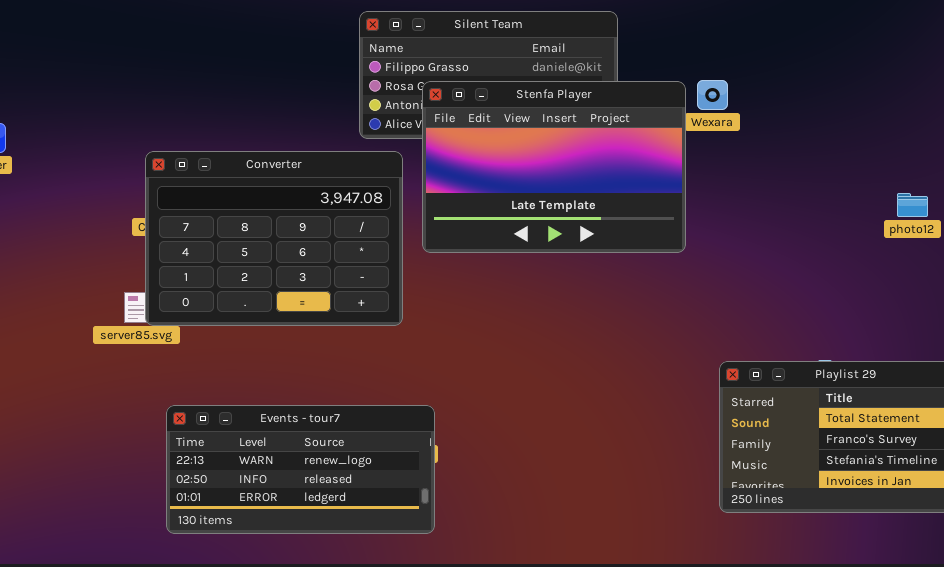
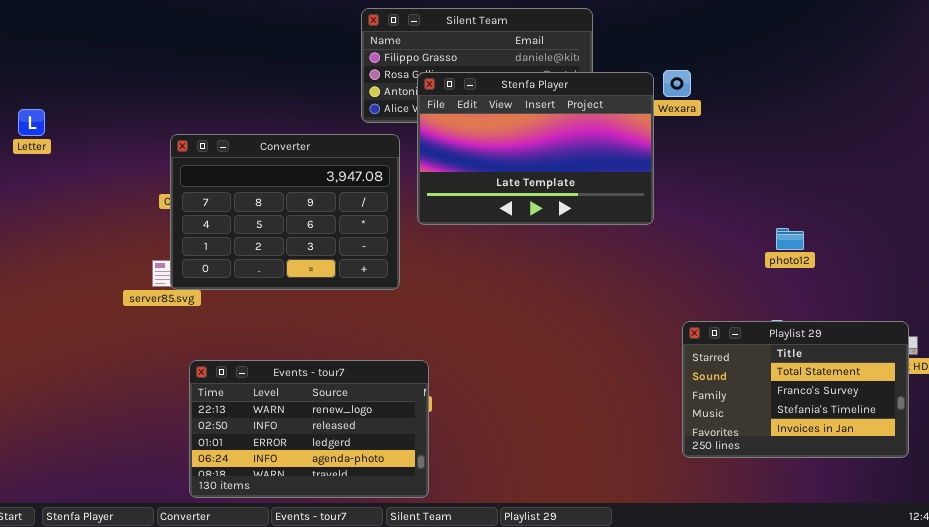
photo12: [897,193,928,217] -> [776,228,804,250], moved
Events - tour7: [166,405,435,534] -> [189,360,429,498], resized

